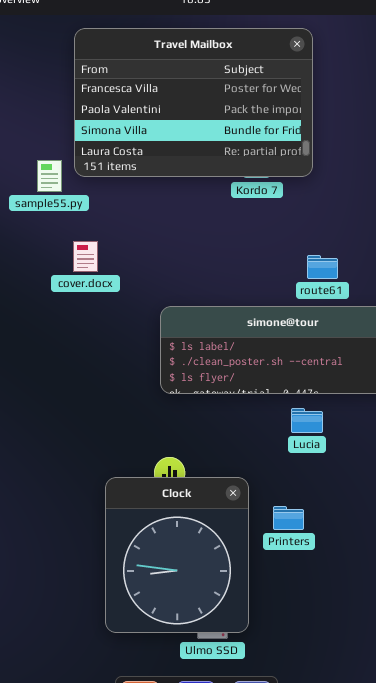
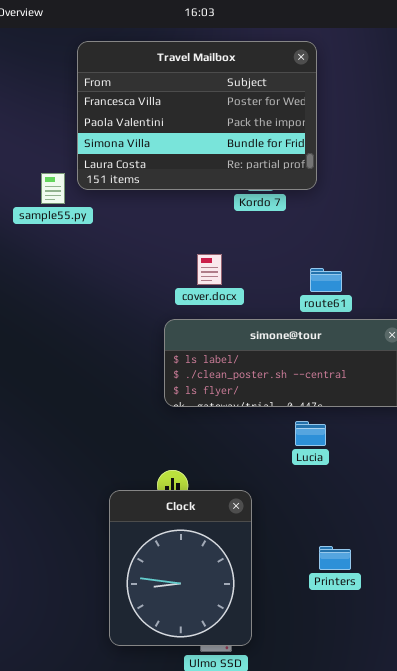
cover.docx: [73,241,98,272] -> [197,254,222,285], moved
Printers: [273,506,304,530] -> [319,546,351,570], moved

